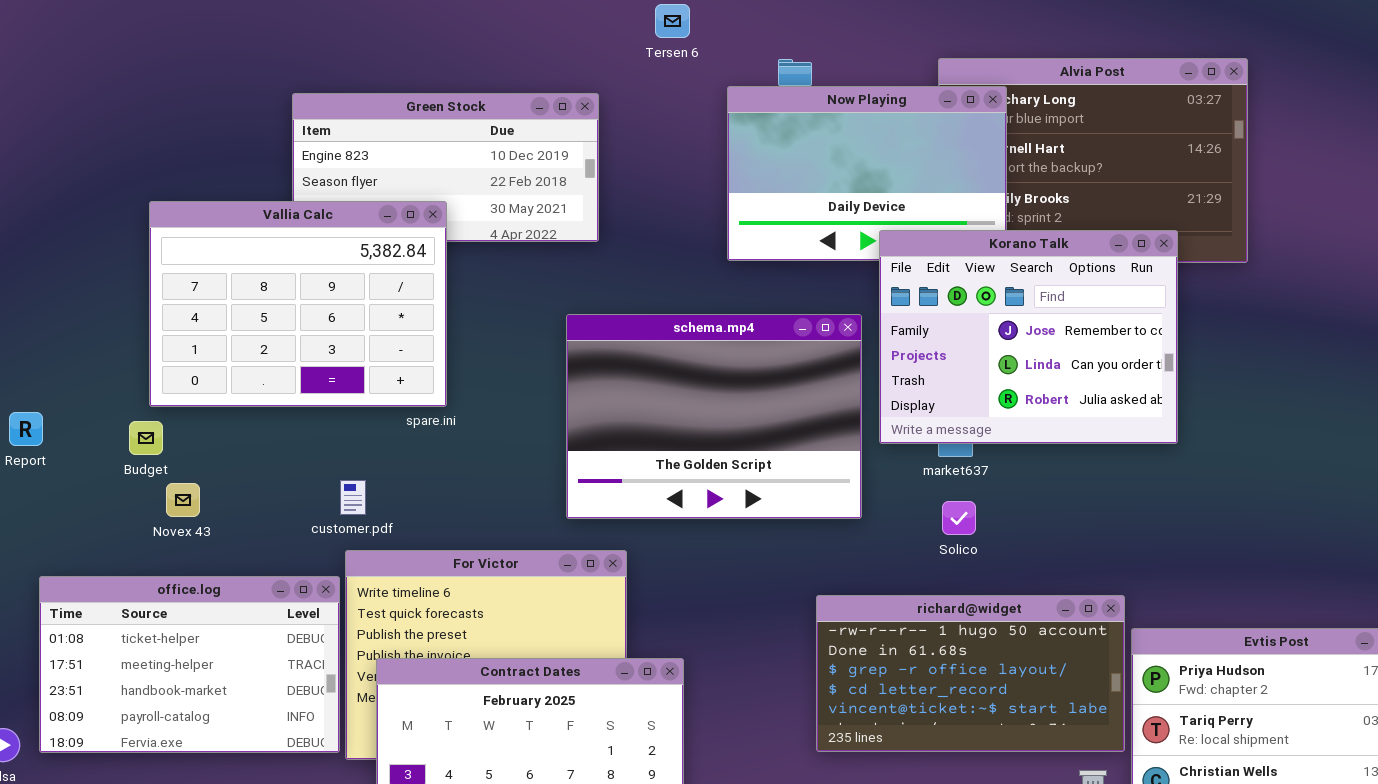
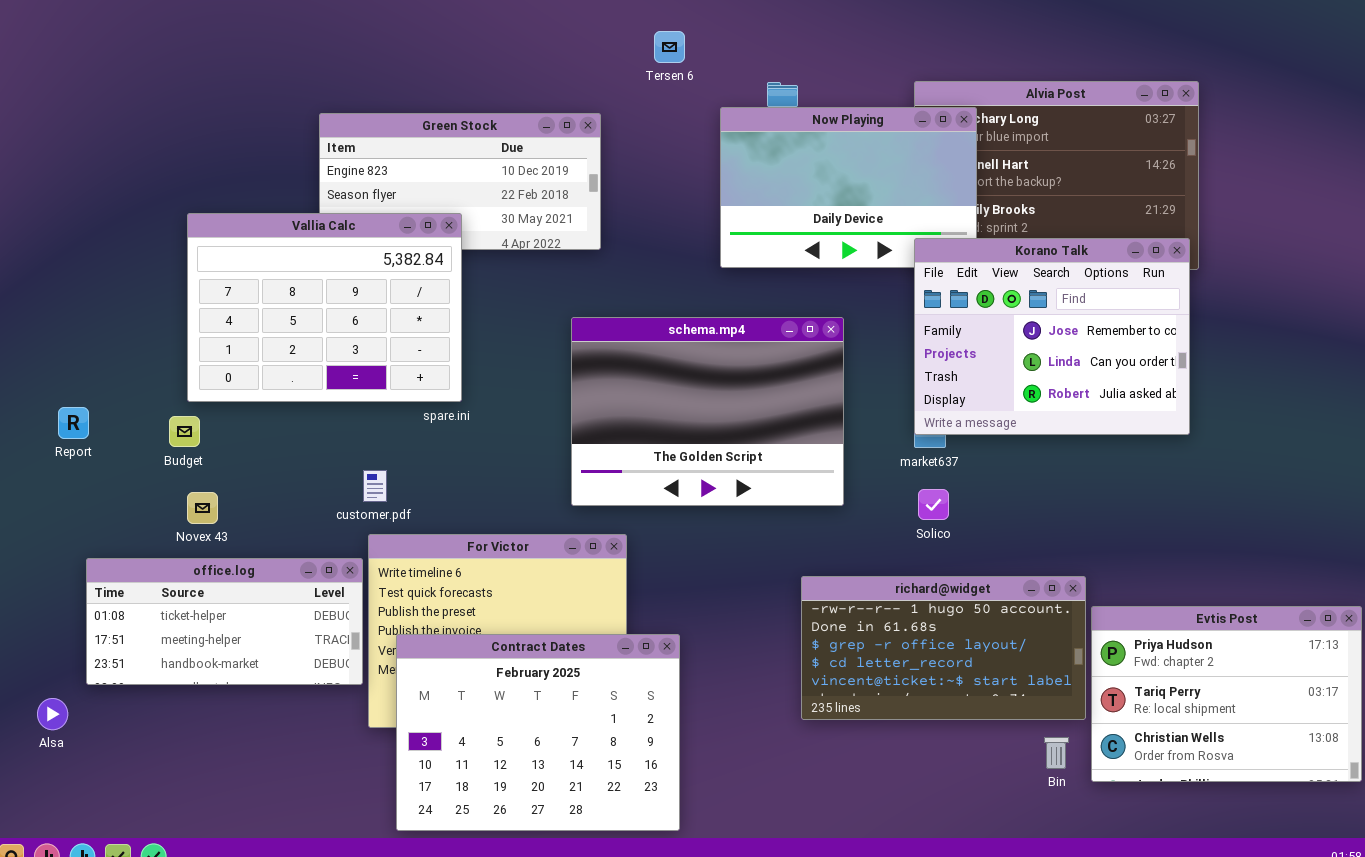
Korano Talk: [879,230,1178,444] -> [914,238,1190,435], moved
Novex 43: [166,483,200,517] -> [187,492,218,524], moved
office.log: [39,576,340,753] -> [86,558,363,685], resized

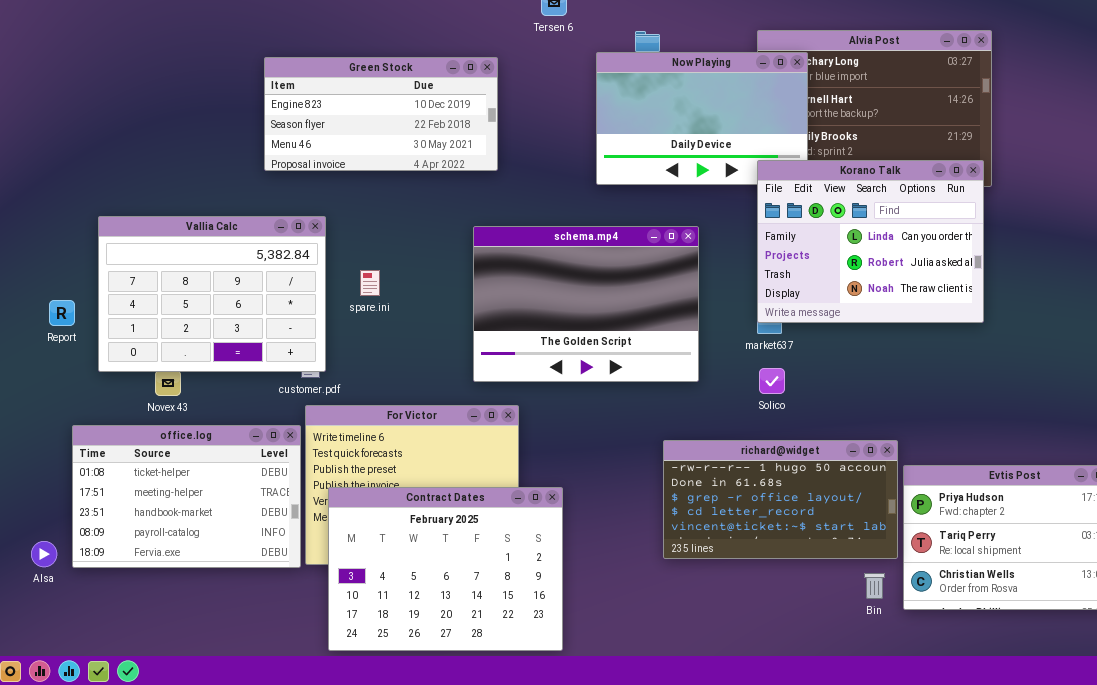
Vallia Calc: [187,213,462,402] -> [98,216,326,372], moved
Korano Talk: [914,238,1190,435] -> [757,160,984,323], scrolled down 1 row
office.log: [86,558,363,685] -> [72,425,301,568], resized

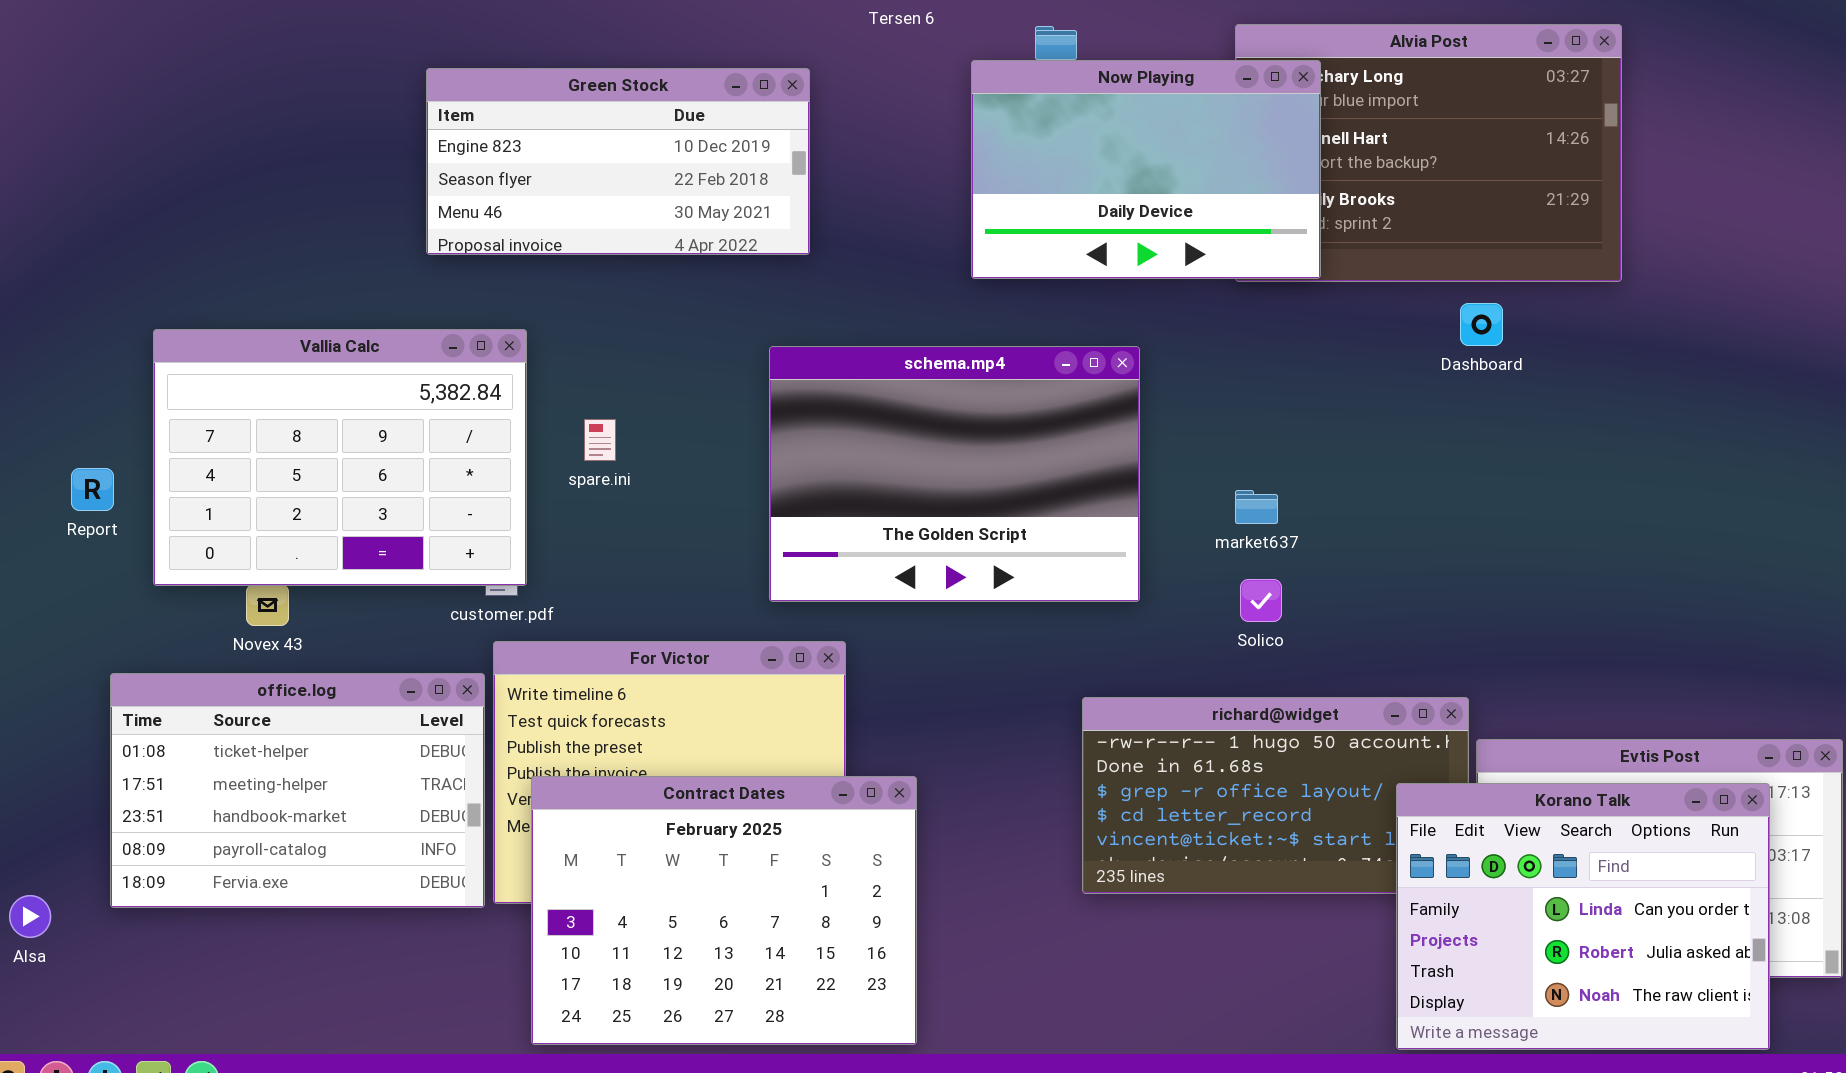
Korano Talk: [757,160,984,323] -> [1396,783,1770,1050], moved
Alsa: [31,541,57,567] -> [9,895,51,938], moved

